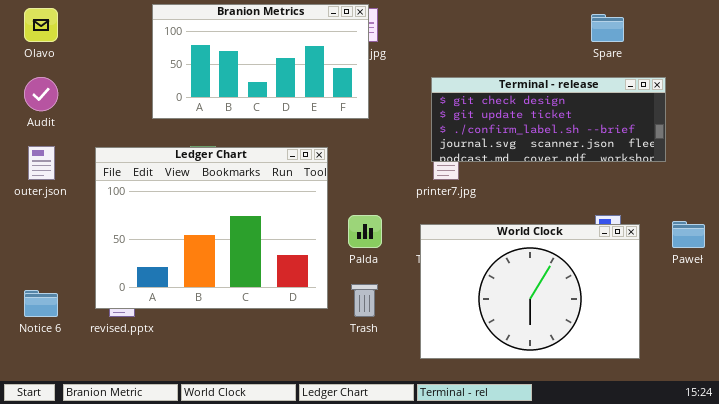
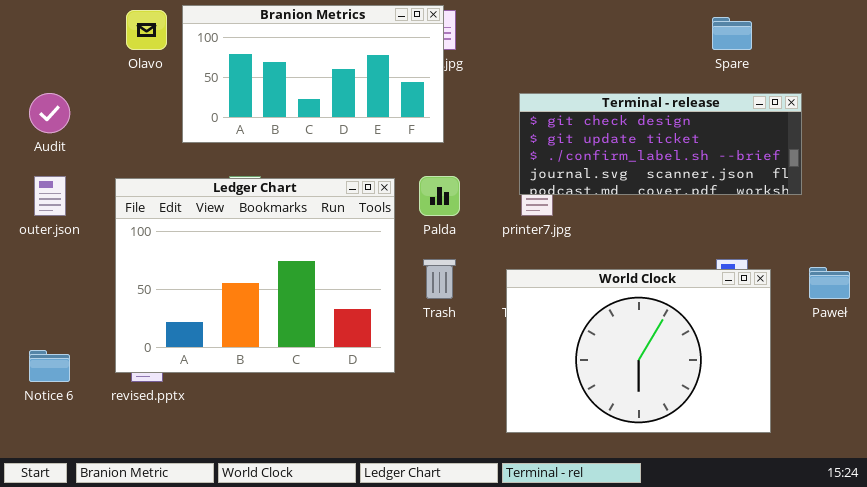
Olavo: [24,8,58,42] -> [126,10,167,50], moved
Palda: [348,215,382,248] -> [419,176,460,216], moved
Trash: [351,284,378,317] -> [423,259,456,299], moved

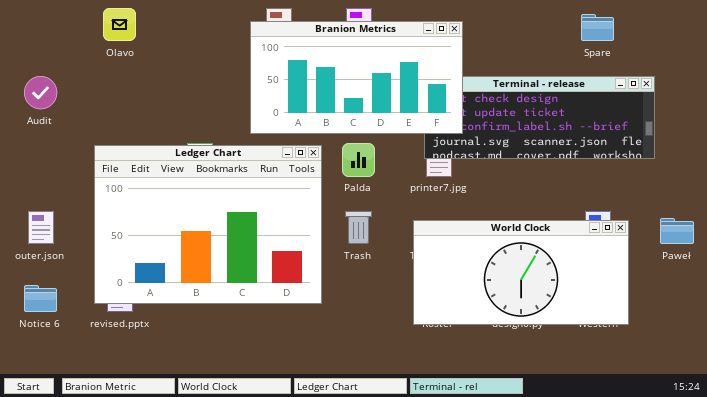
Branion Metrics: [182,5,444,143] -> [250,21,463,134], moved
outer.json: [34,176,66,216] -> [28,211,54,244], moved
World Clock: [506,269,771,433] -> [413,220,629,325], resized

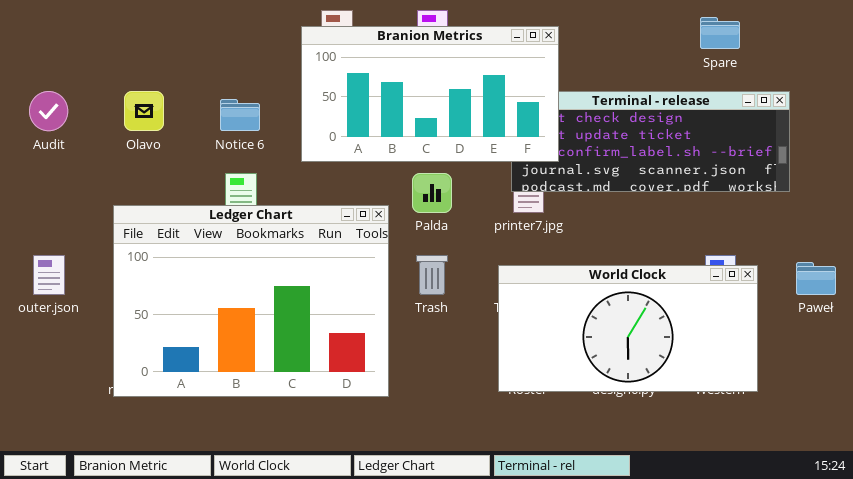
Olavo: [103,8,136,41] -> [124,91,164,131], moved
Ledger Chart: [94,145,322,304] -> [113,205,389,397], moved
Notice 6: [24,285,57,312] -> [220,99,260,131], moved

